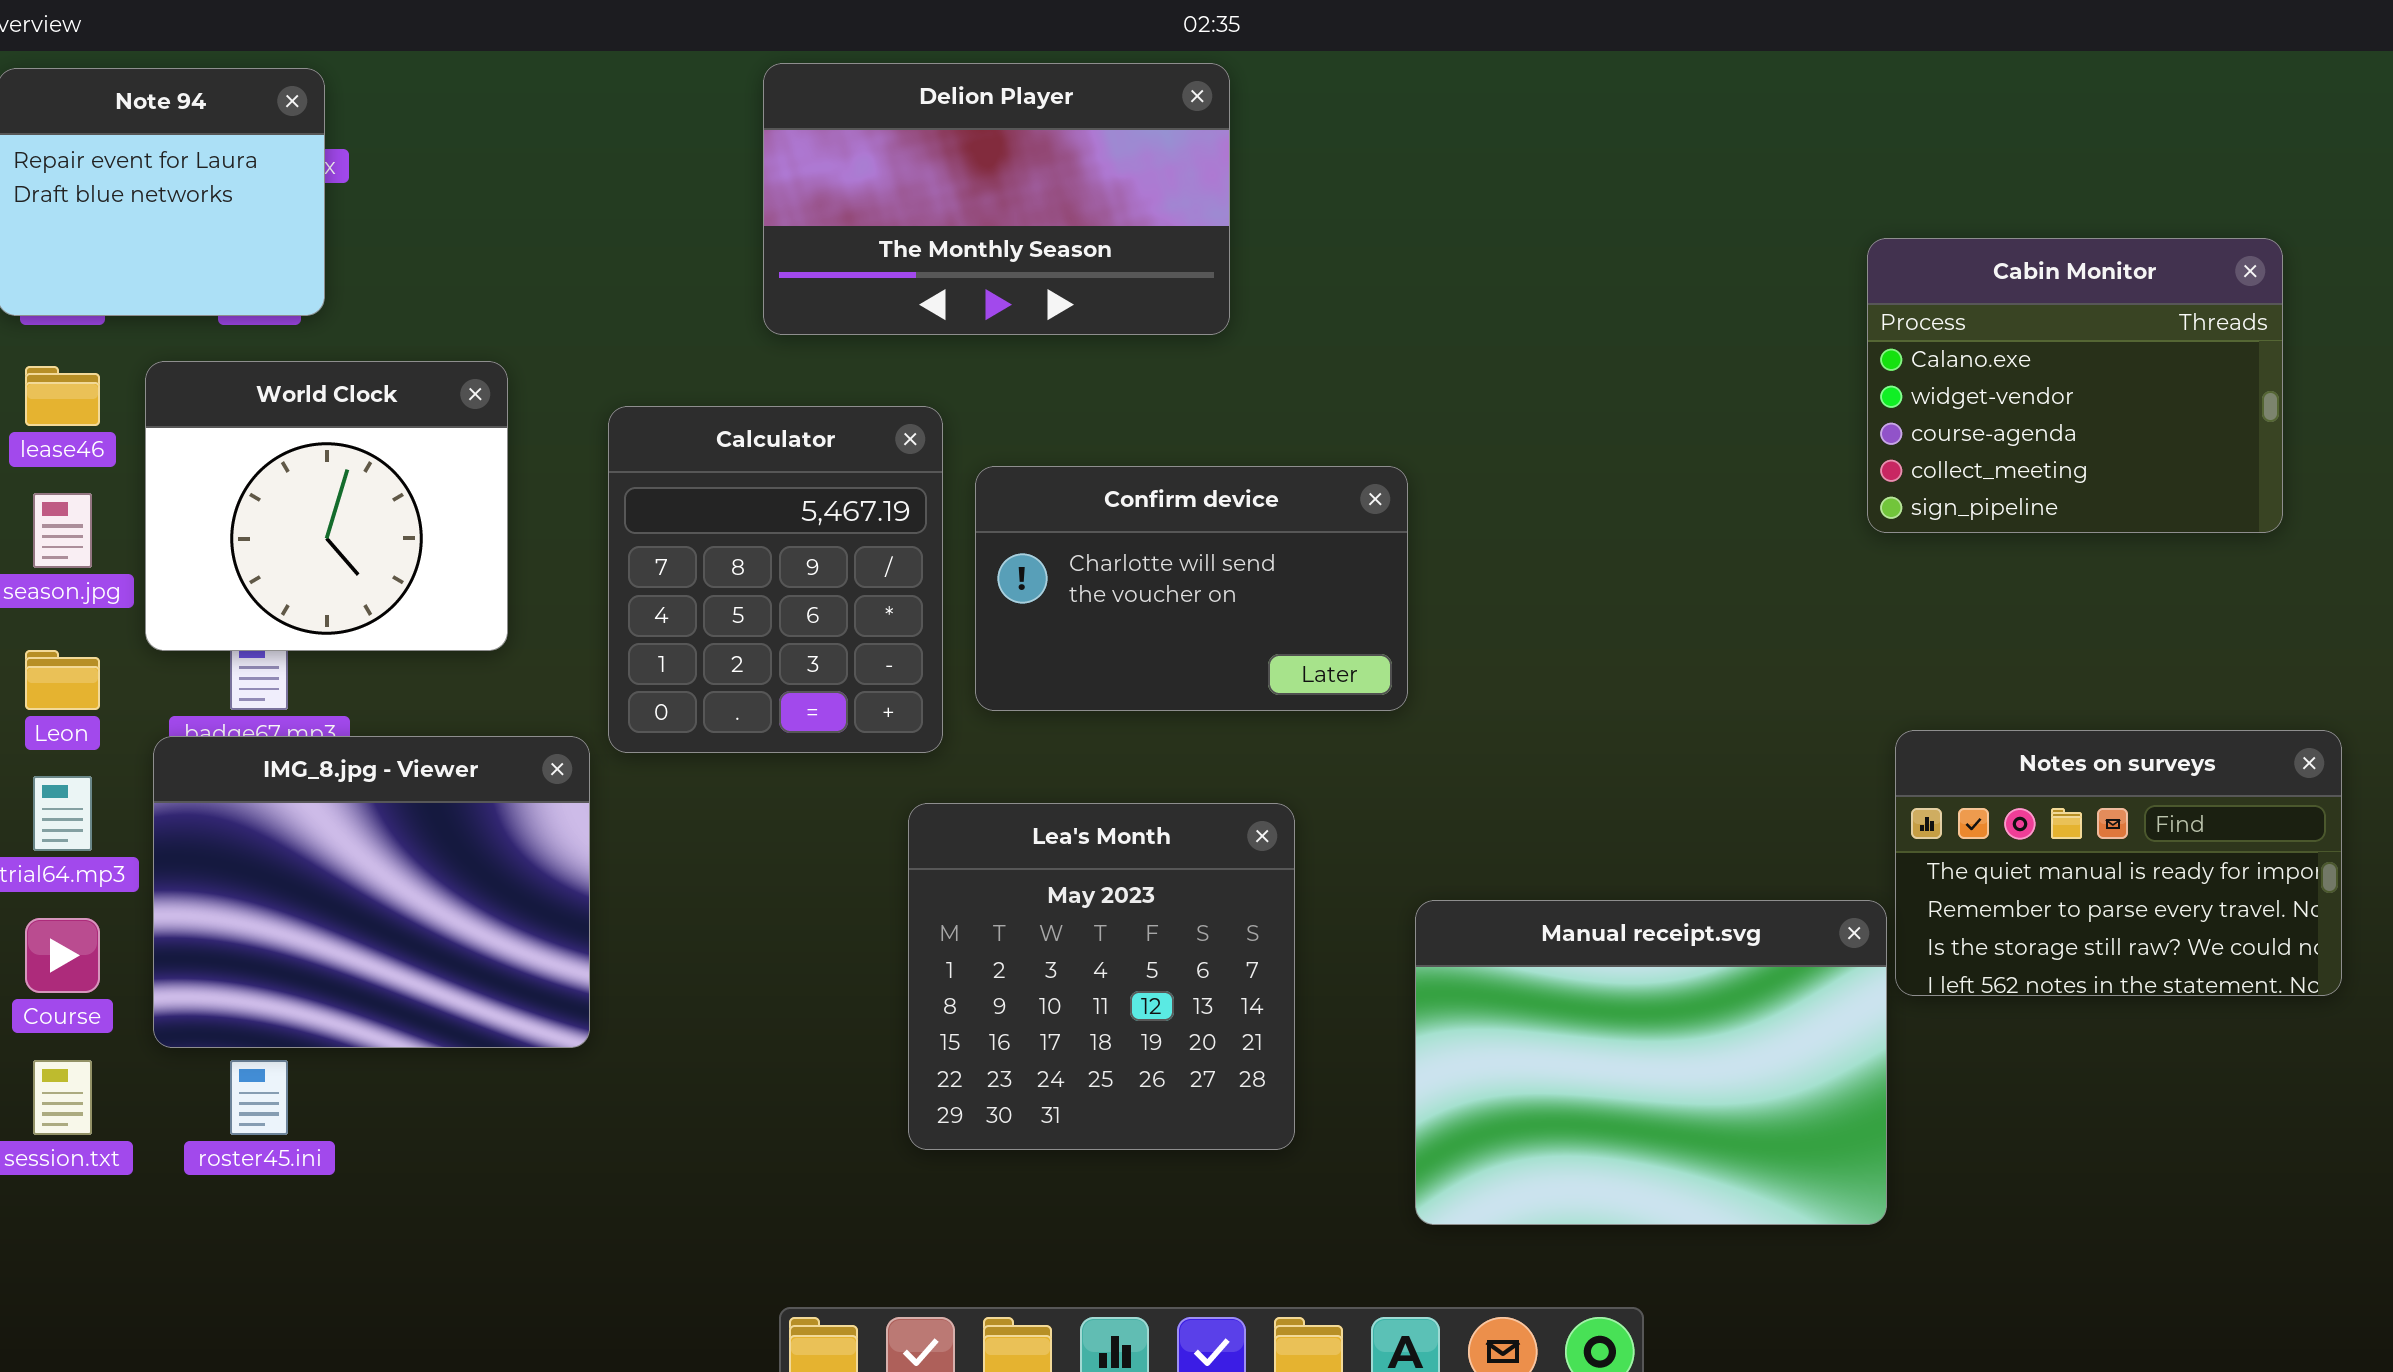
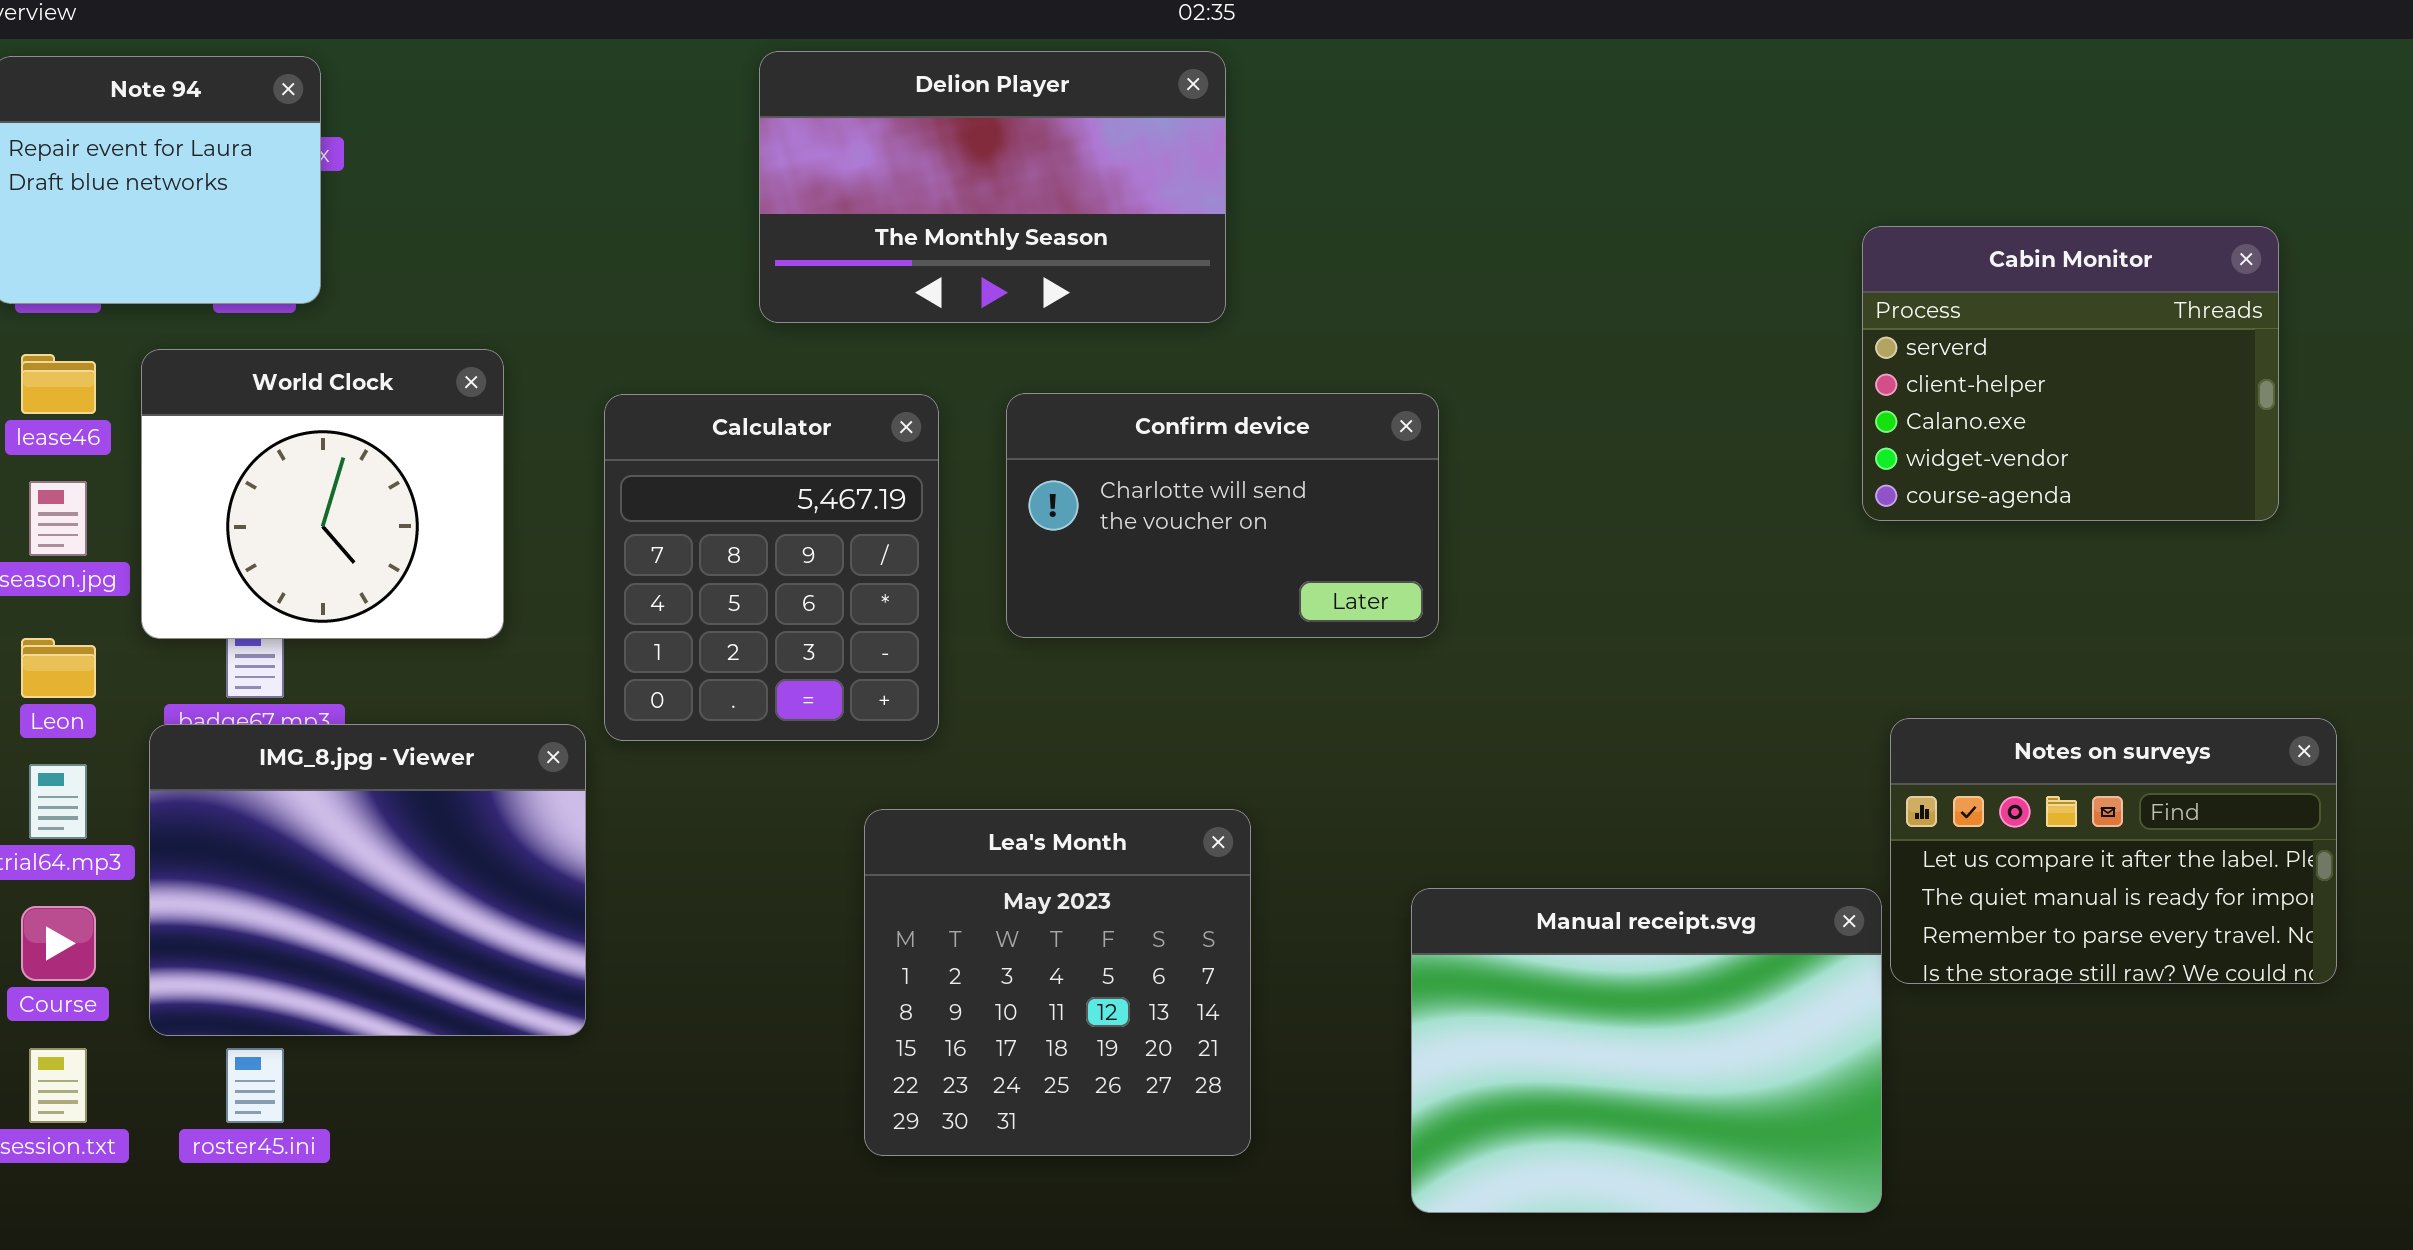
Cabin Monitor: [1867,238,2283,533] -> [1862,226,2279,521], scrolled up 2 rows
Confirm device: [975,466,1408,711] -> [1006,393,1439,638], moved
Notes on surveys: [1895,730,2342,996] -> [1890,718,2337,984], scrolled up 1 row
Lea's Month: [908,803,1295,1150] -> [864,809,1251,1156], moved

